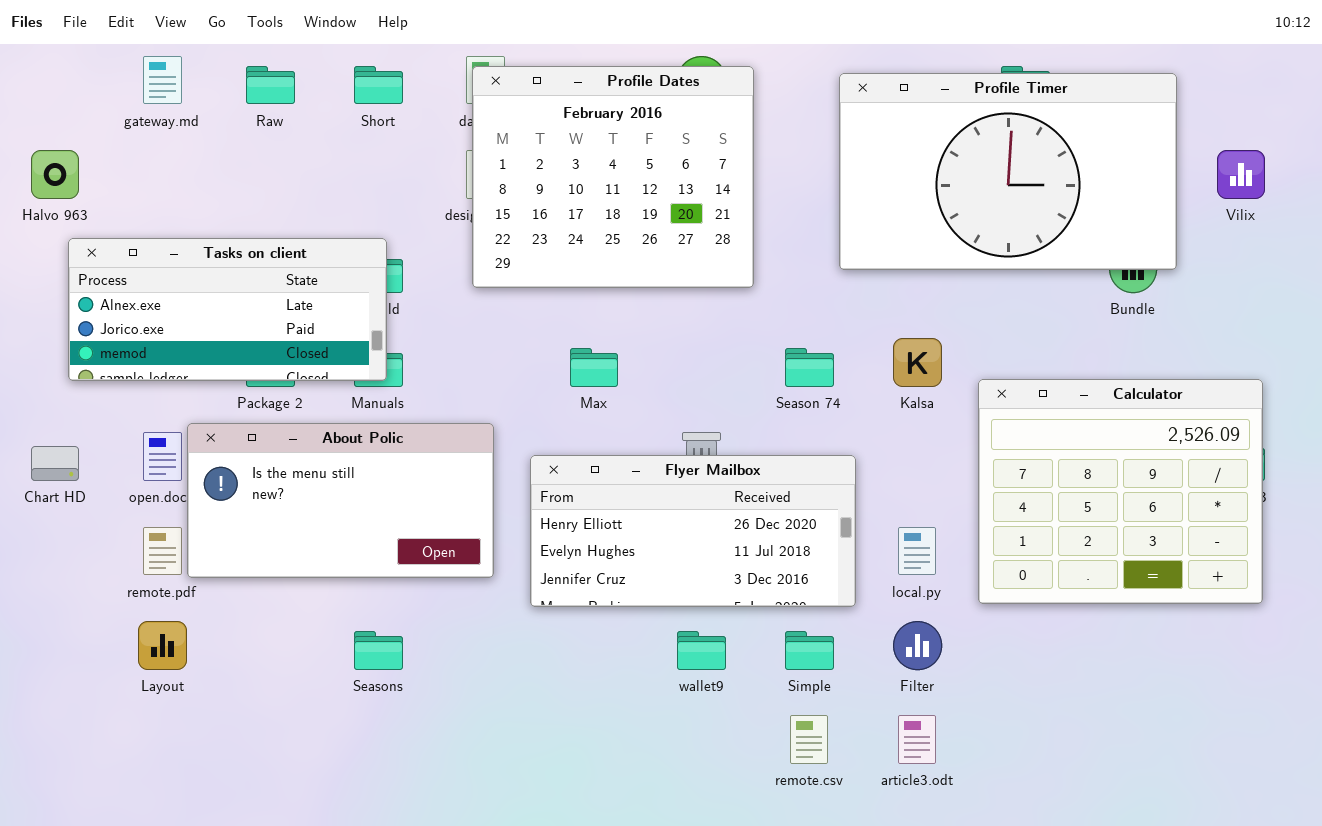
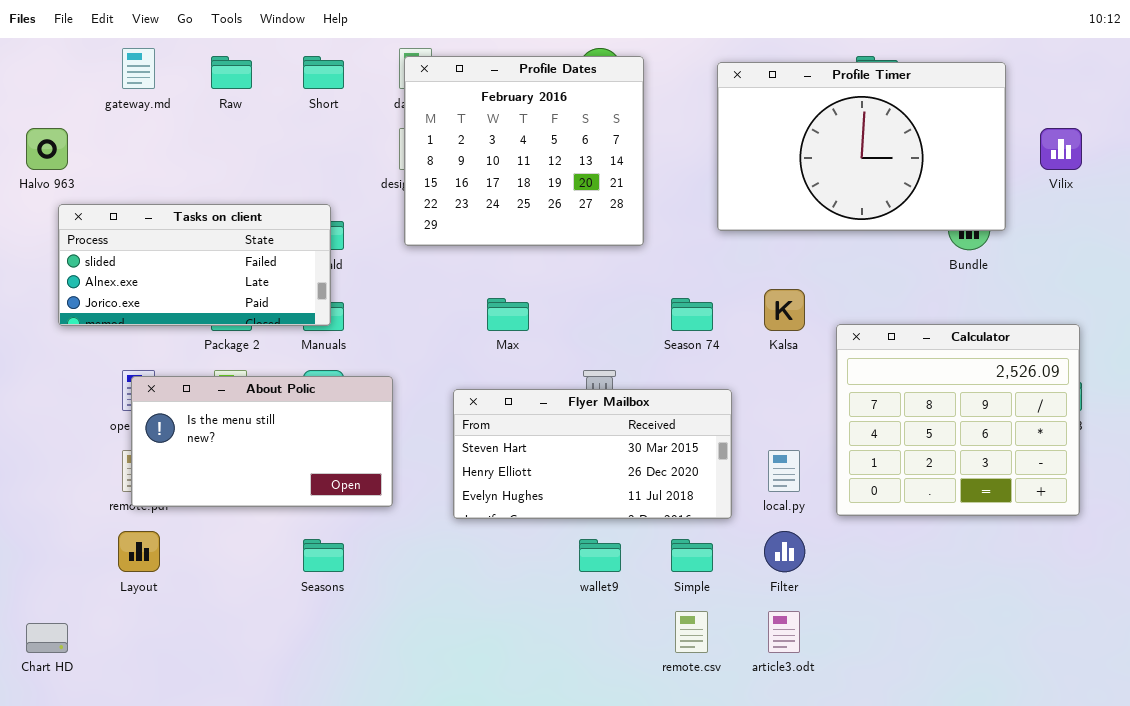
Tasks on client: [68,238,387,381] -> [58,204,331,326], scrolled up 1 row
About Polic: [187,423,494,578] -> [131,376,393,507], moved
Chart HD: [31,446,79,481] -> [26,623,68,653], moved
Flyer Mailbox: [530,455,856,607] -> [453,389,732,519], scrolled up 1 row

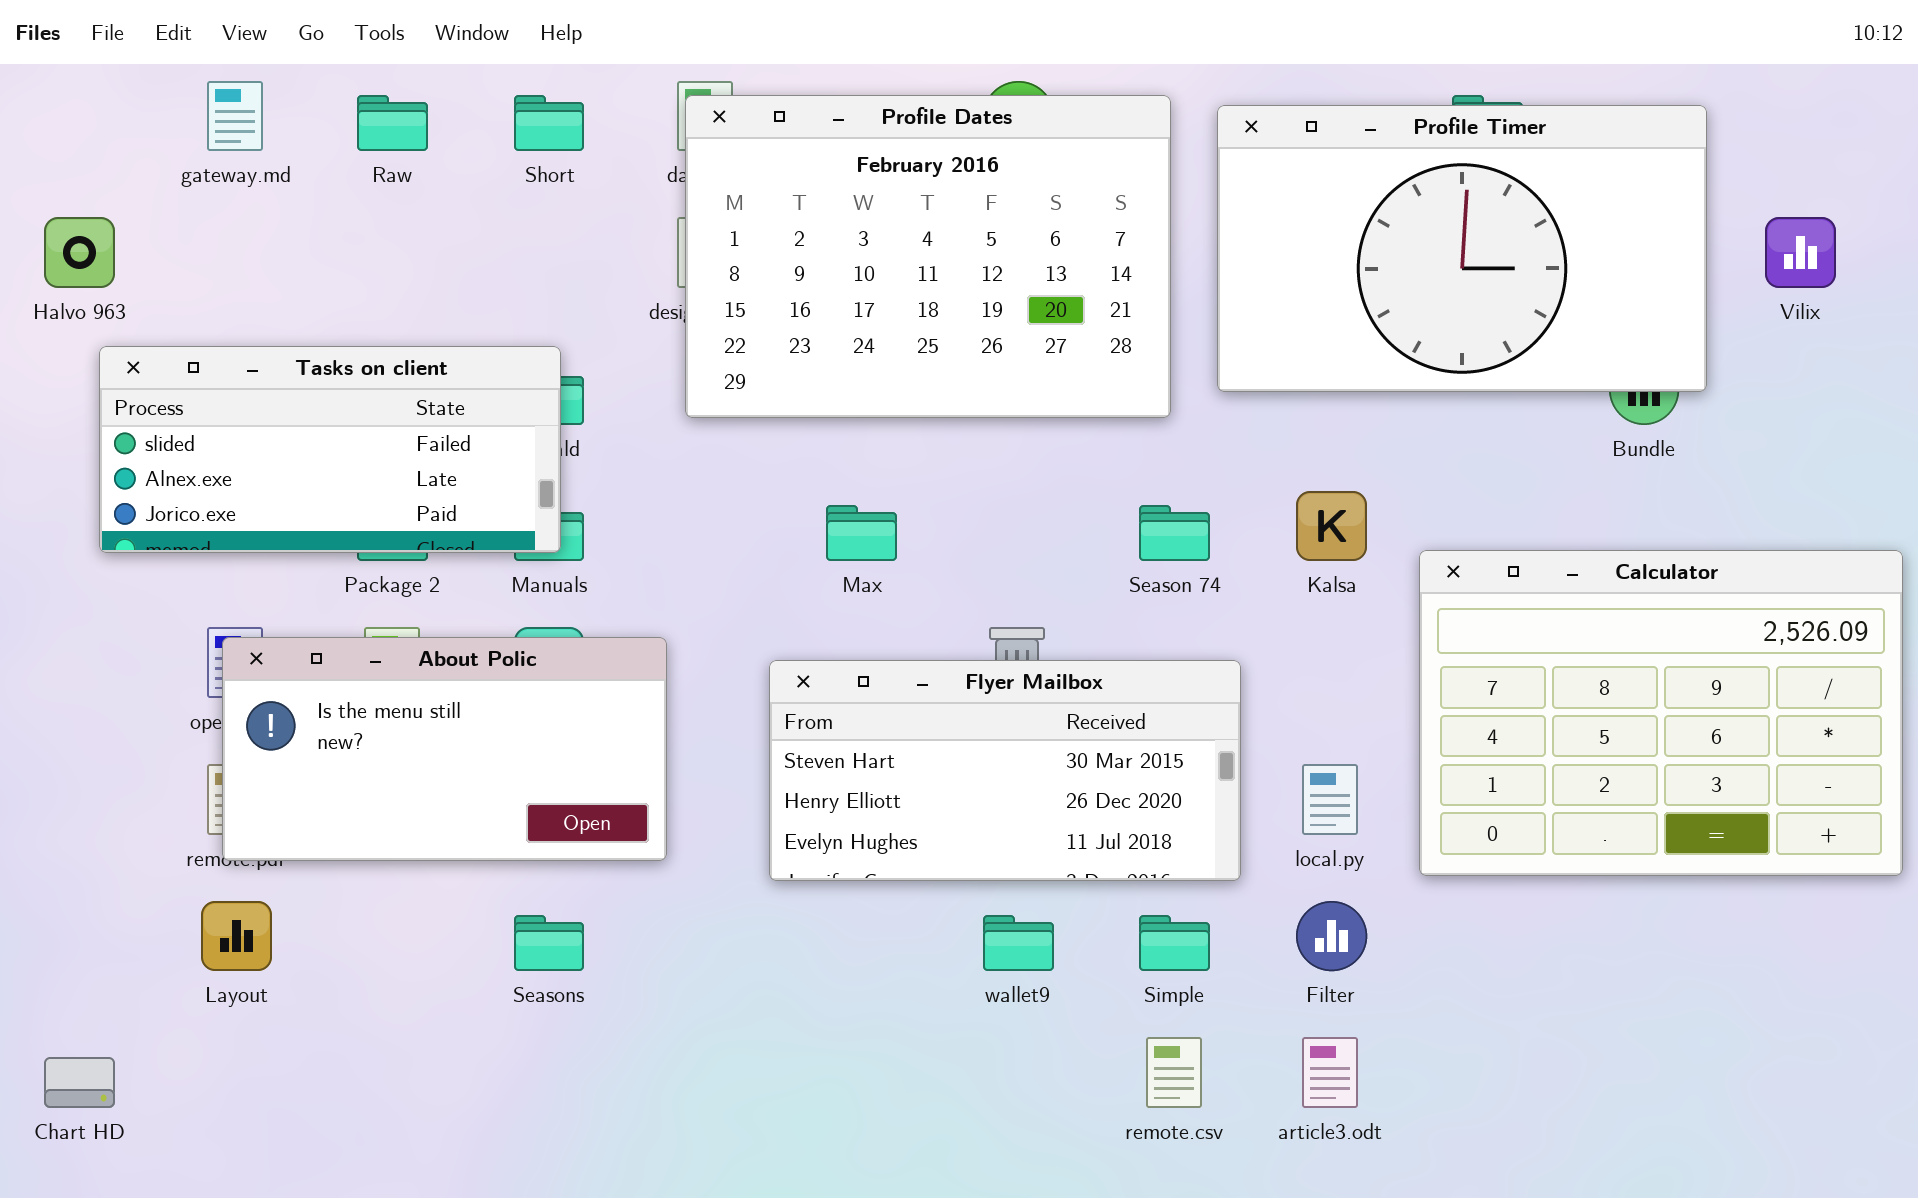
Profile Dates: [404,56,644,246] -> [685,95,1171,418], resized
Calculator: [836,324,1080,516] -> [1419,550,1903,876], resized

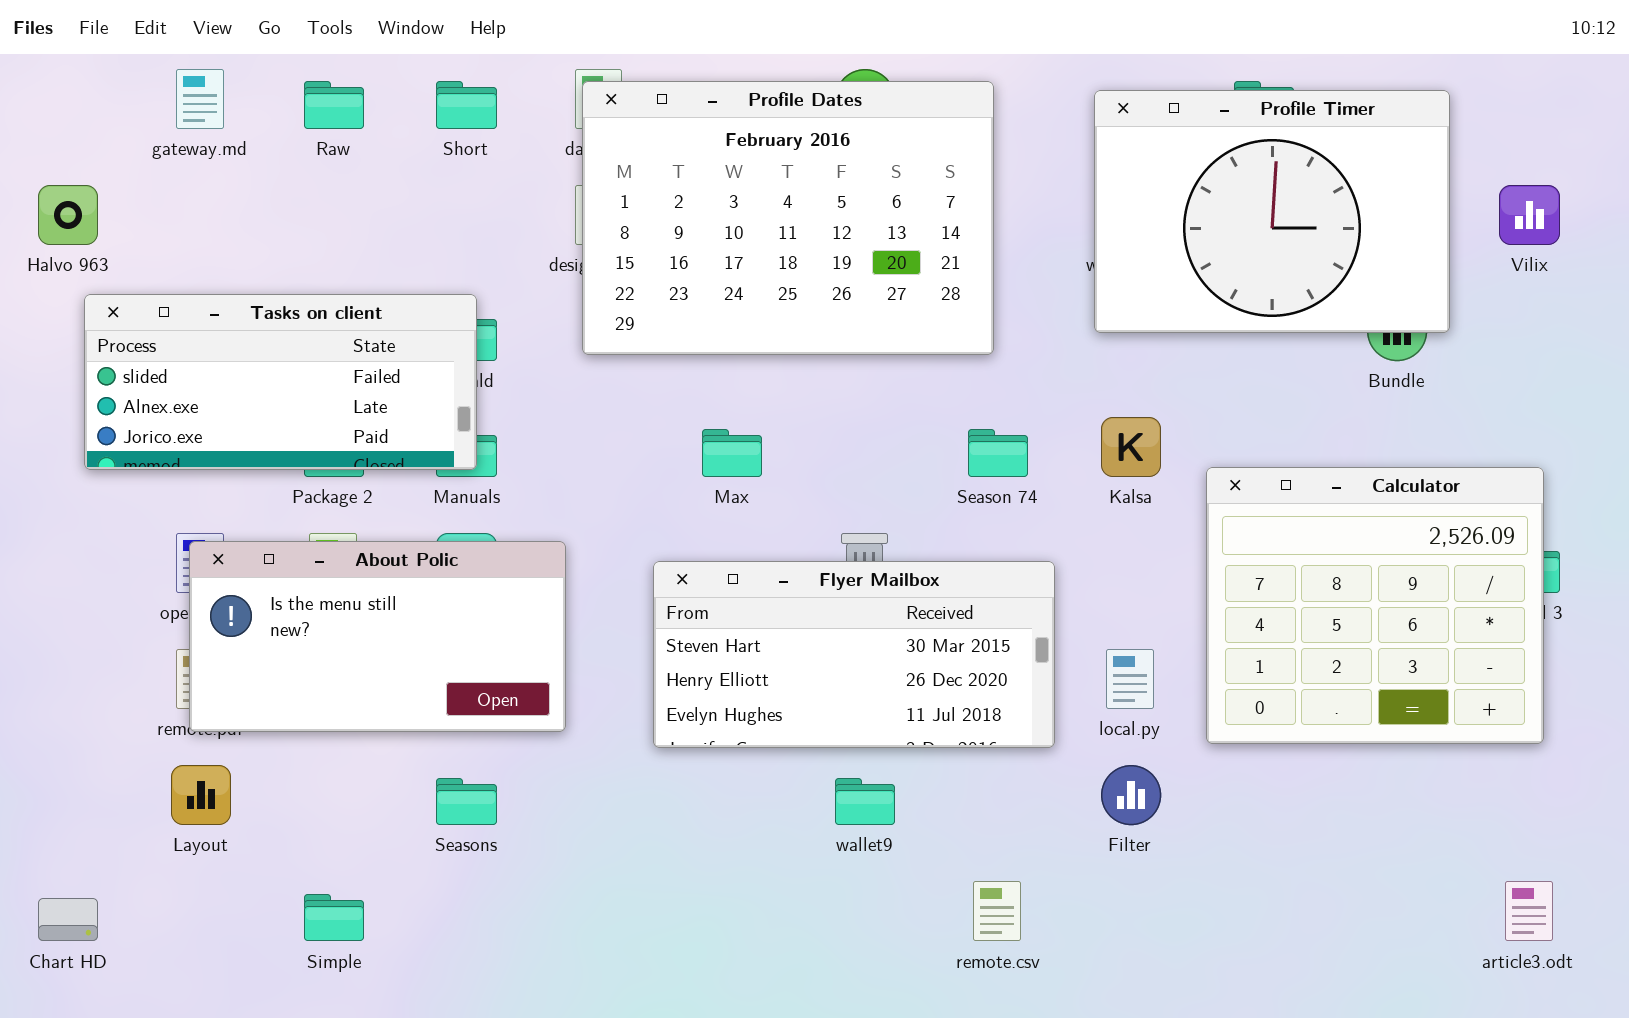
Profile Timer: [1217,105,1707,392] -> [1094,90,1450,333], resized
Calculator: [1419,550,1903,876] -> [1206,467,1544,744], resized
Simple: [1139,915,1210,971] -> [304,894,364,941], moved
article3.odt: [1302,1037,1358,1108] -> [1505,881,1553,941], moved

